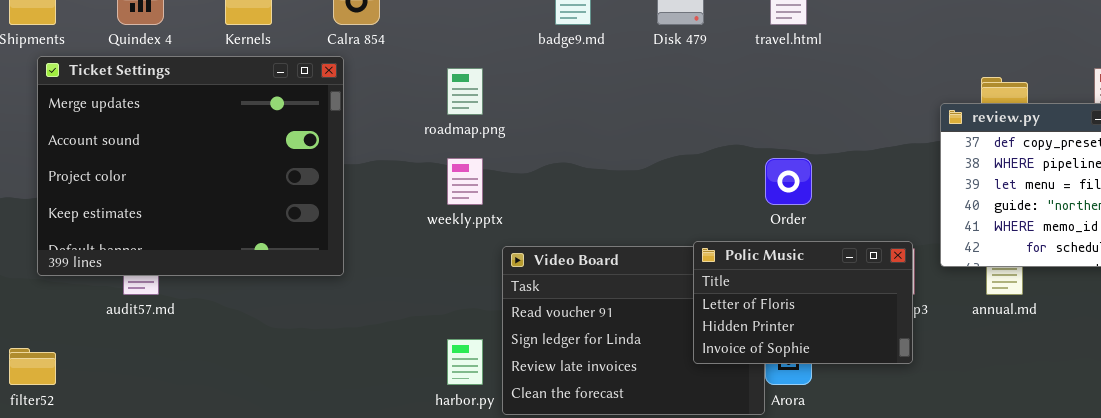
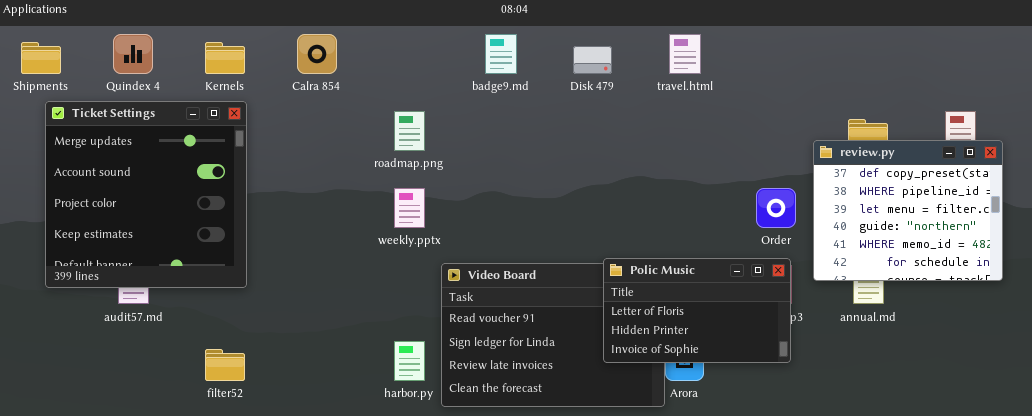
Ticket Settings: [37,56,344,276] -> [45,101,247,288], resized
Order: [765,158,812,205] -> [756,188,796,228], moved
filter52: [9,348,56,385] -> [205,349,245,381], moved

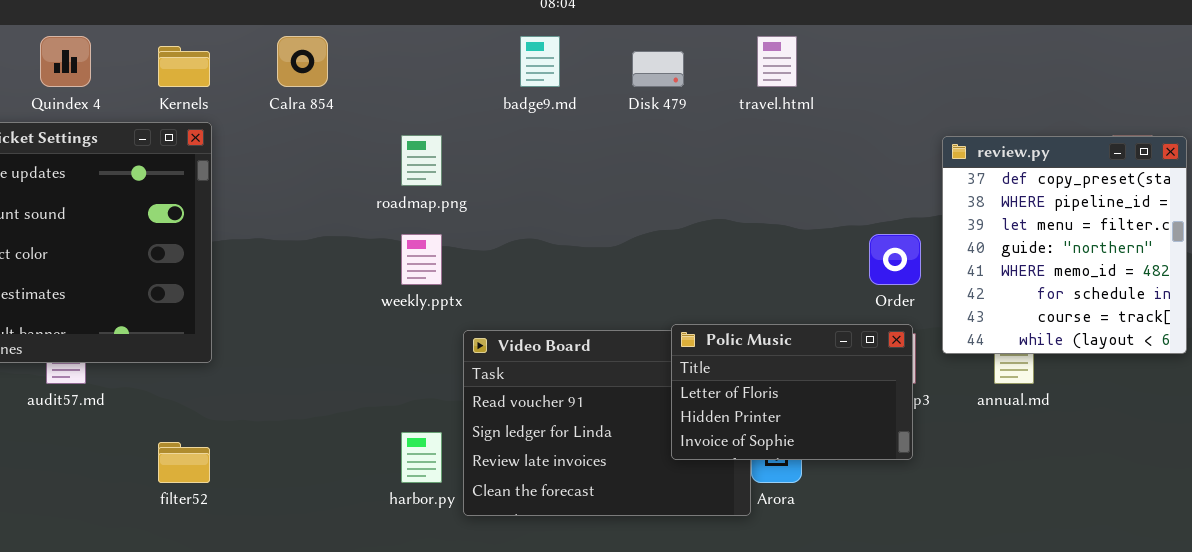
review.py: [813,140,1003,281] -> [942,136,1187,354], resized

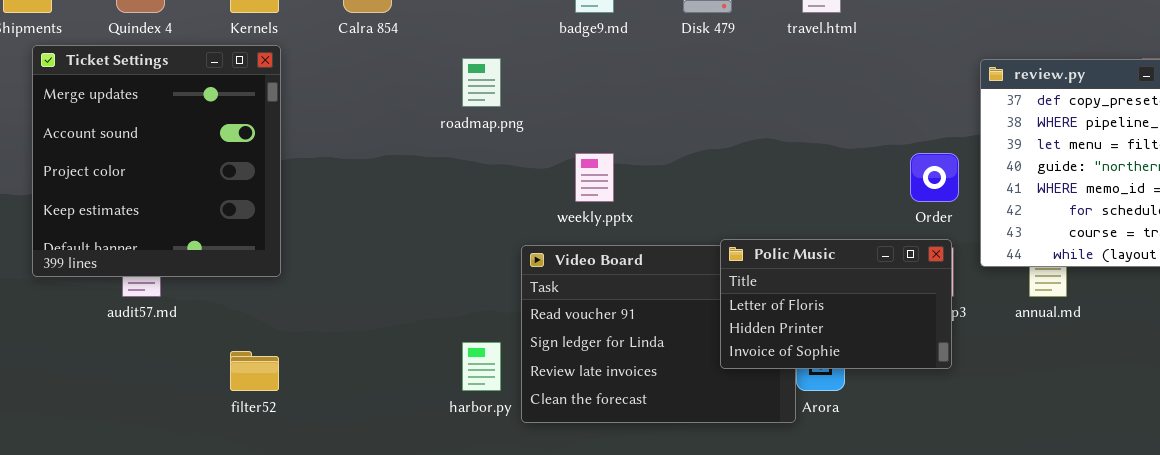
weekly.pptx: [401,234,442,285] -> [575,153,614,202], moved

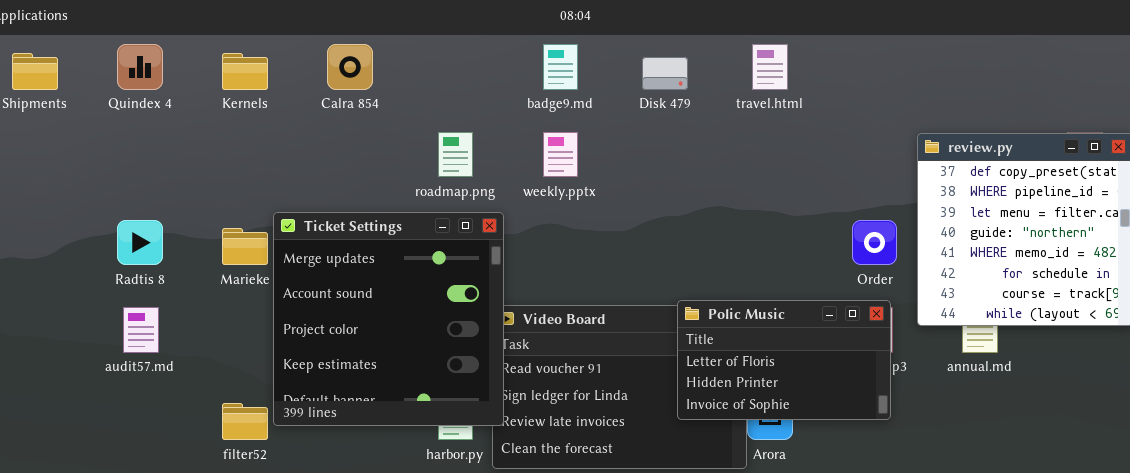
Ticket Settings: [32,45,281,277] -> [273,212,504,426], moved
weekly.pptx: [575,153,614,202] -> [543,132,578,177], moved

